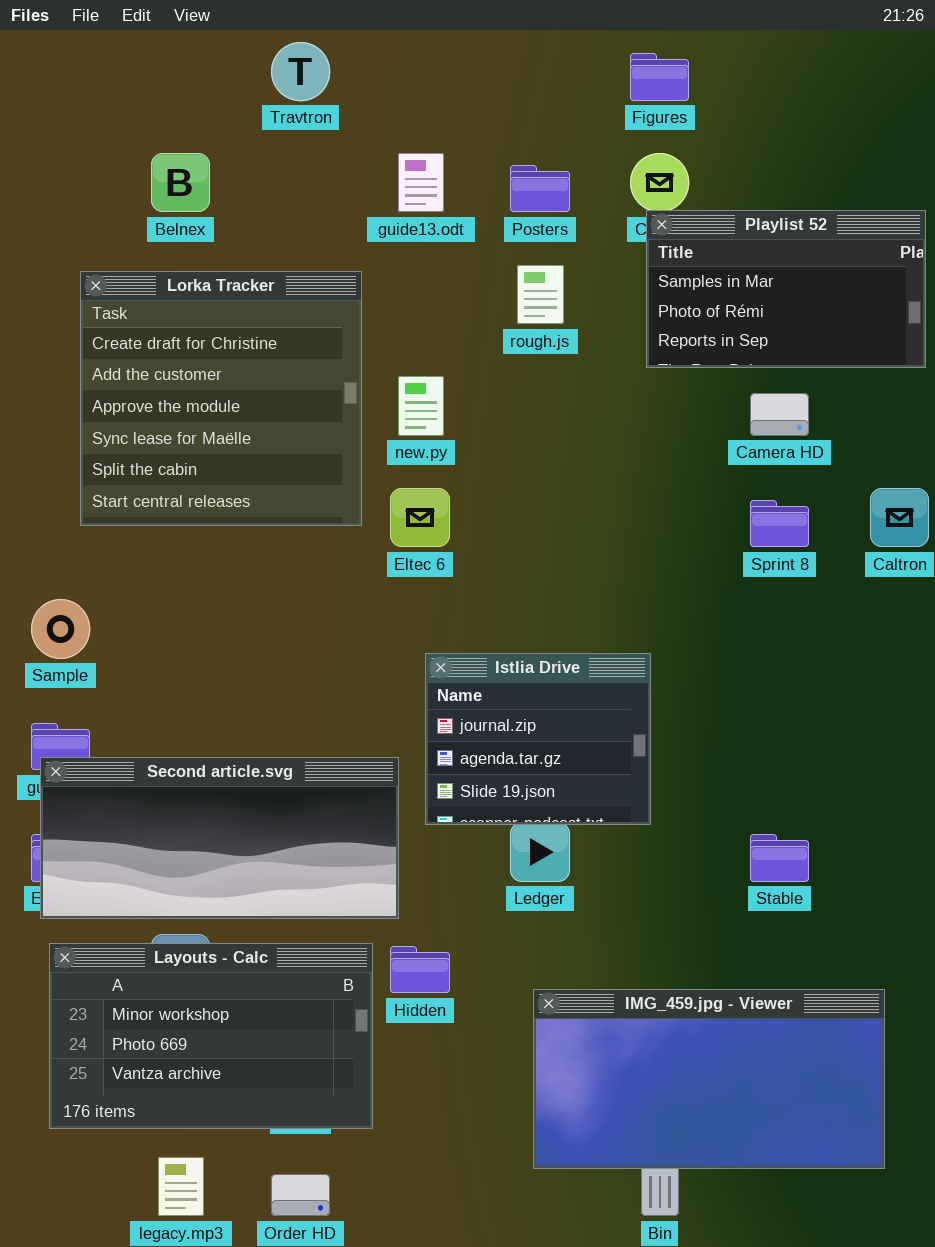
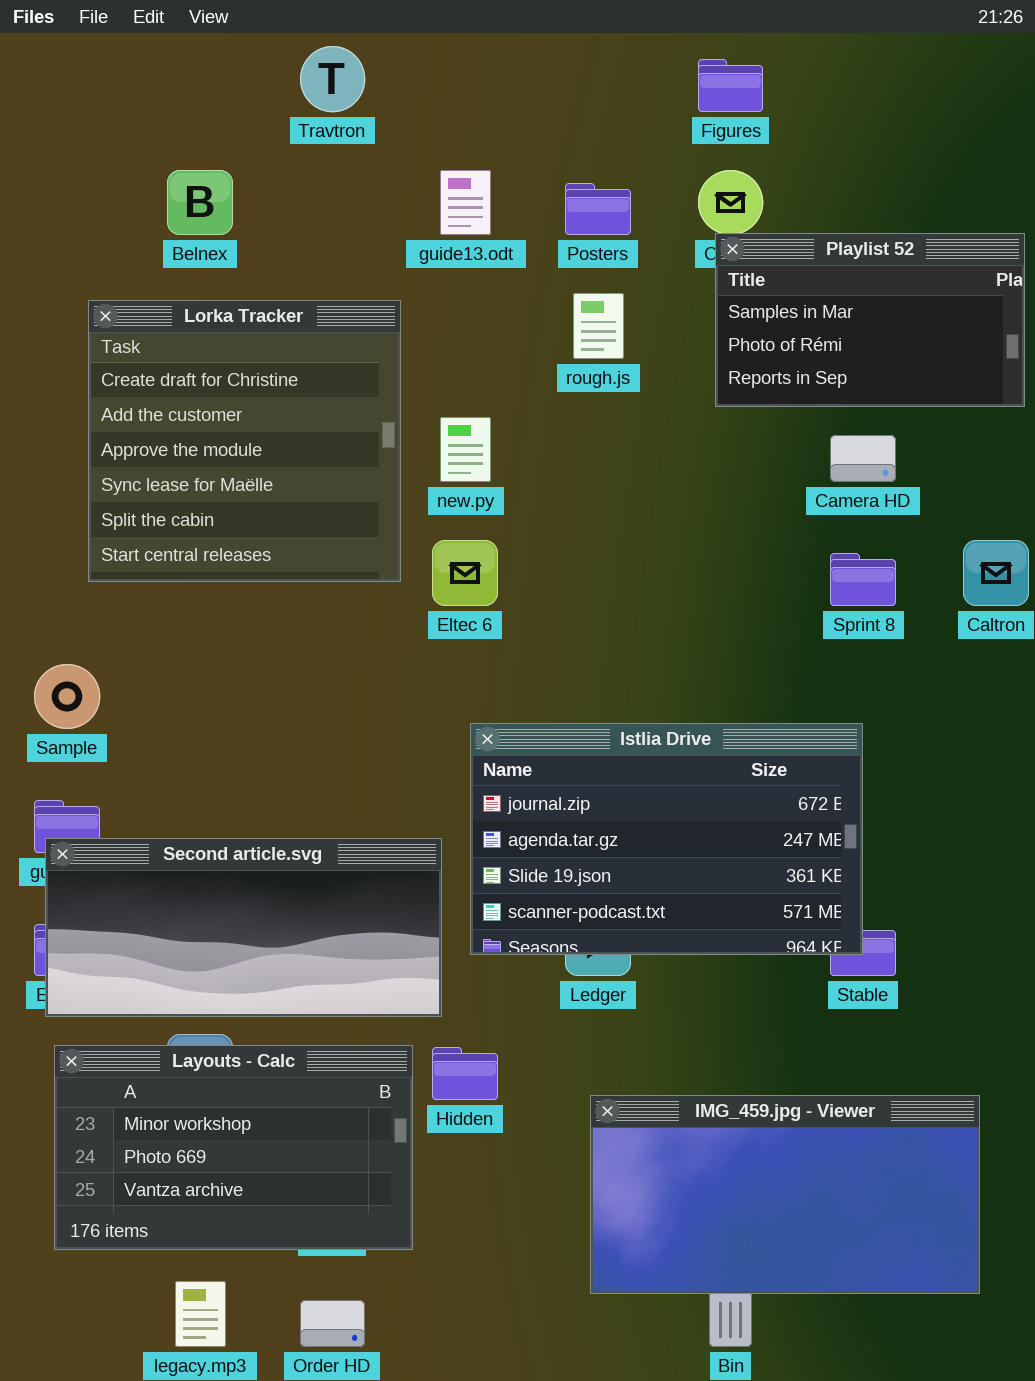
Istlia Drive: [425,653,651,825] -> [470,723,863,955], resized

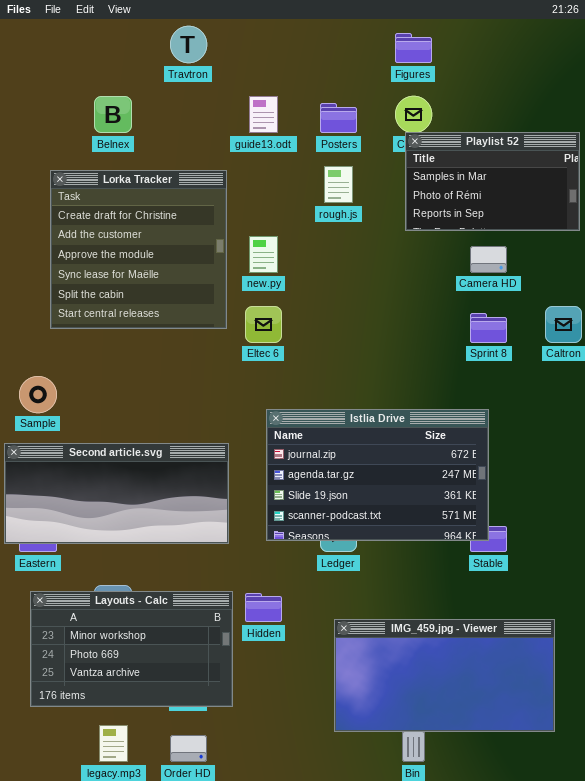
Second article.svg: [45,838,442,1017] -> [4,443,229,544], moved

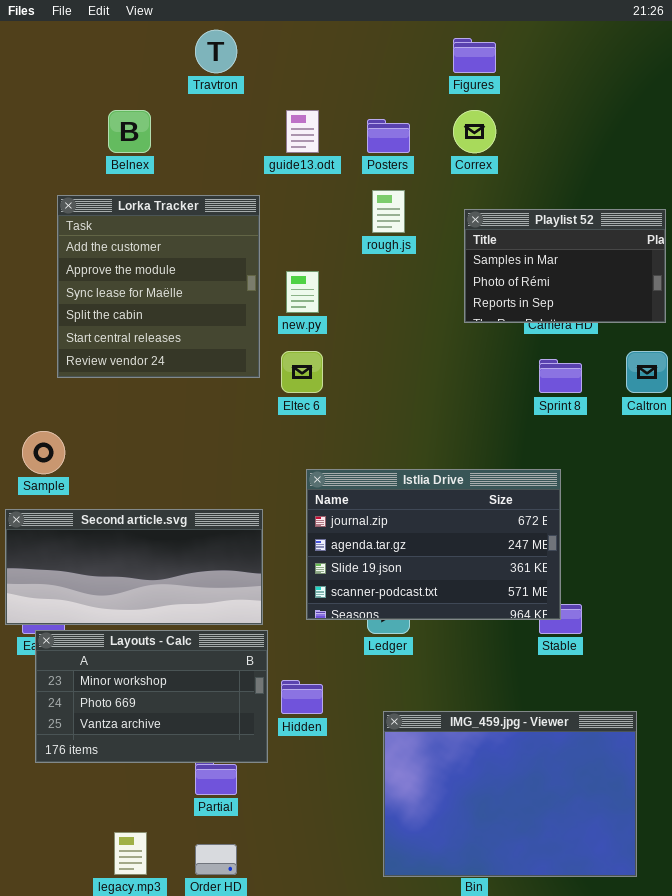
Playlist 52: [405,132,580,231] -> [464,209,666,323], moved
Lorka Tracker: [50,170,227,329] -> [57,195,260,378], scrolled down 1 row
Layouts - Calc: [30,591,233,707] -> [35,630,268,763], moved
IMG_459.jpg - Viewer: [334,619,555,732] -> [383,711,637,877], resized

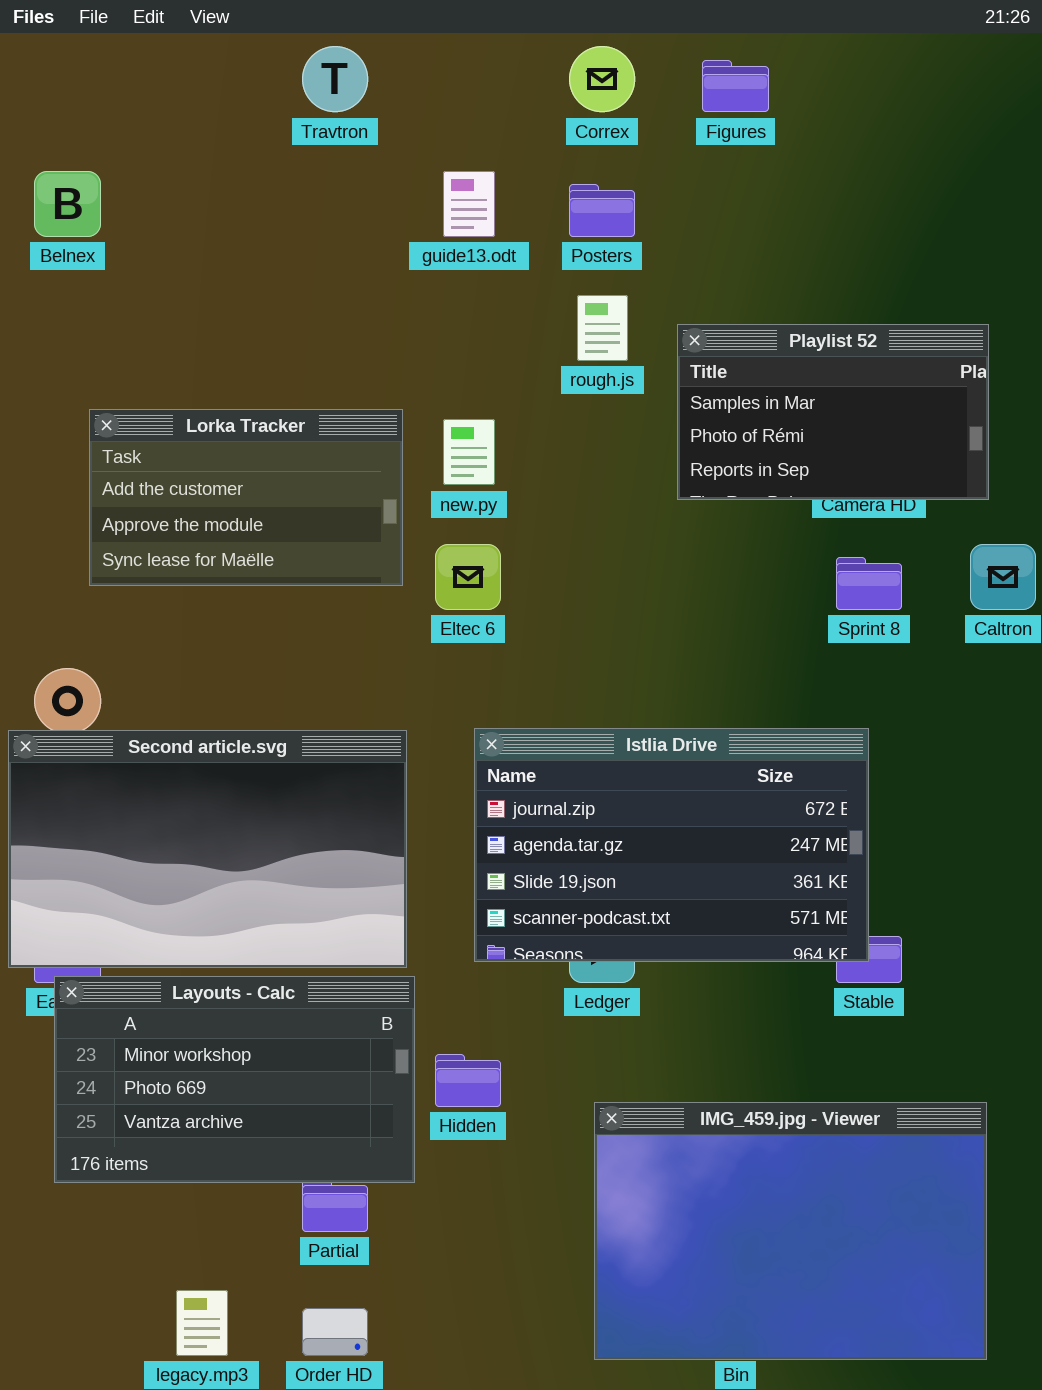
Belnex: [108,110,151,153] -> [34,171,101,237], moved
Correx: [453,110,496,153] -> [569,46,635,112], moved
Lorka Tracker: [57,195,260,378] -> [89,409,403,586], resized
Playlist 52: [464,209,666,323] -> [677,324,989,500], moved
Second article.svg: [5,509,263,625] -> [8,730,407,968], resized

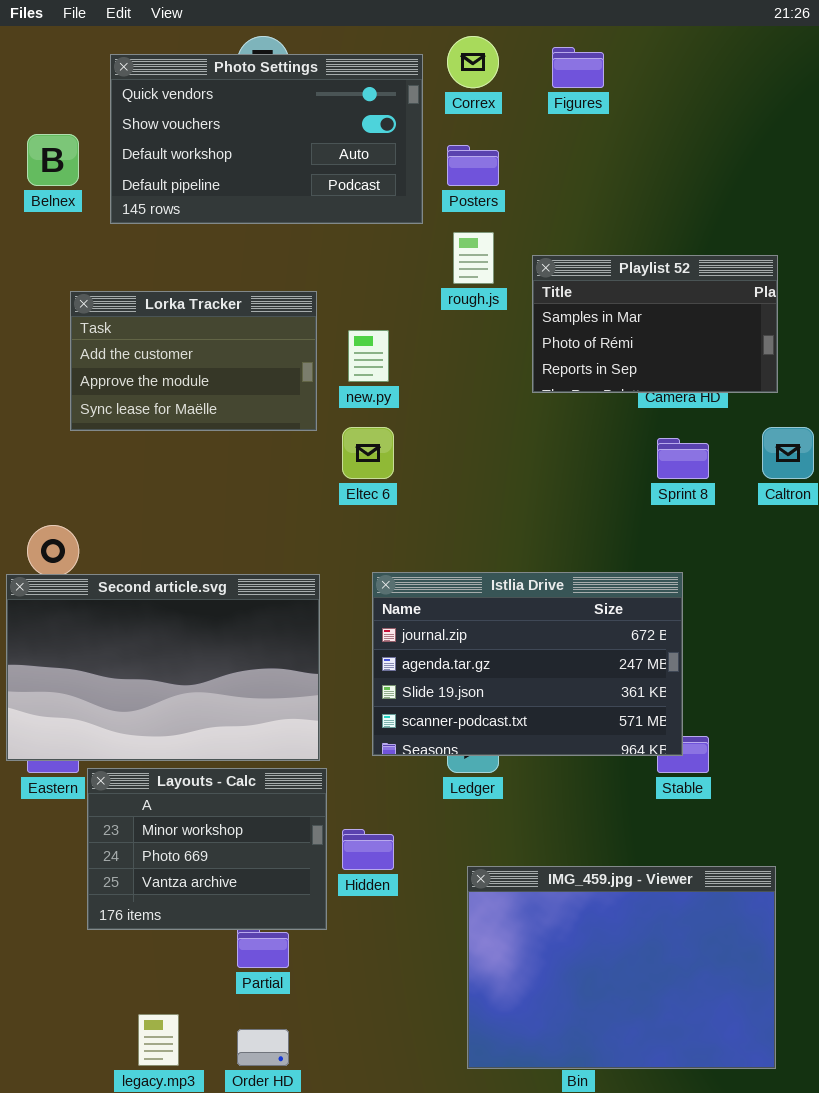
Photo Settings: none -> [110,54,423,224], opened
Lorka Tracker: [89,409,403,586] -> [70,291,317,431], moved
Layouts - Calc: [54,976,415,1183] -> [87,768,327,930], resized

